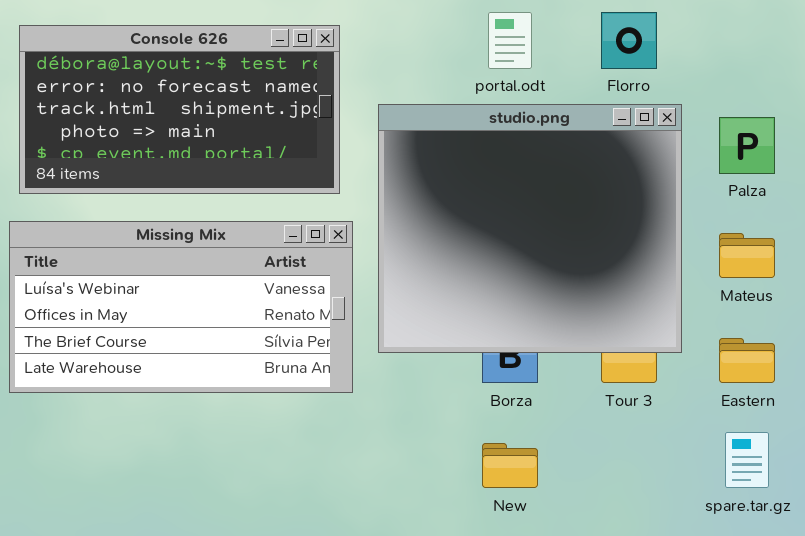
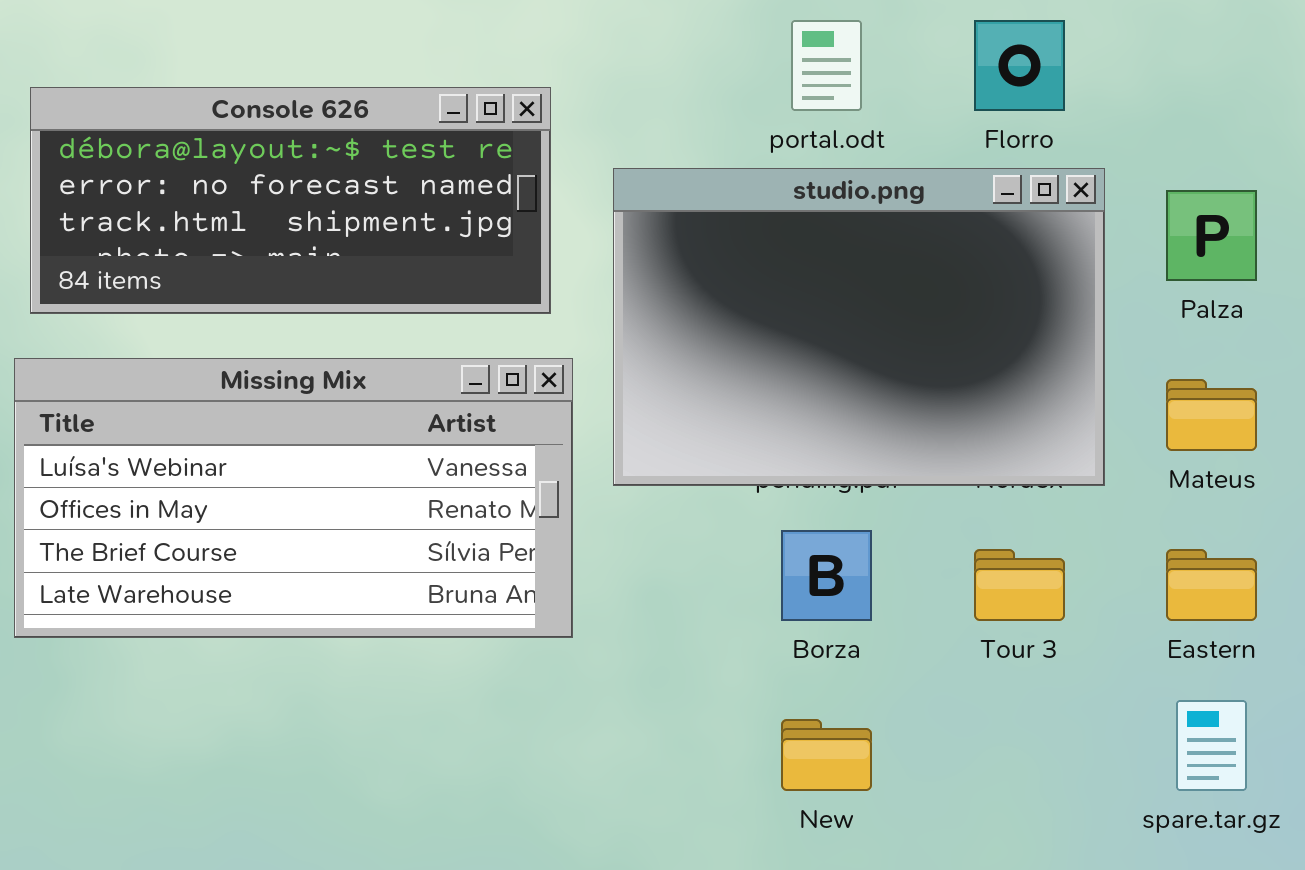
Console 626: [19,25,340,194] -> [30,87,551,314], resized
studio.png: [378,104,682,353] -> [613,168,1105,486], resized

